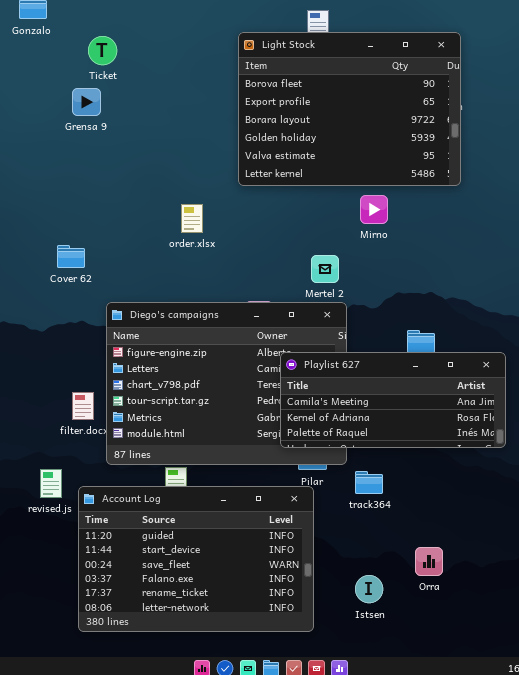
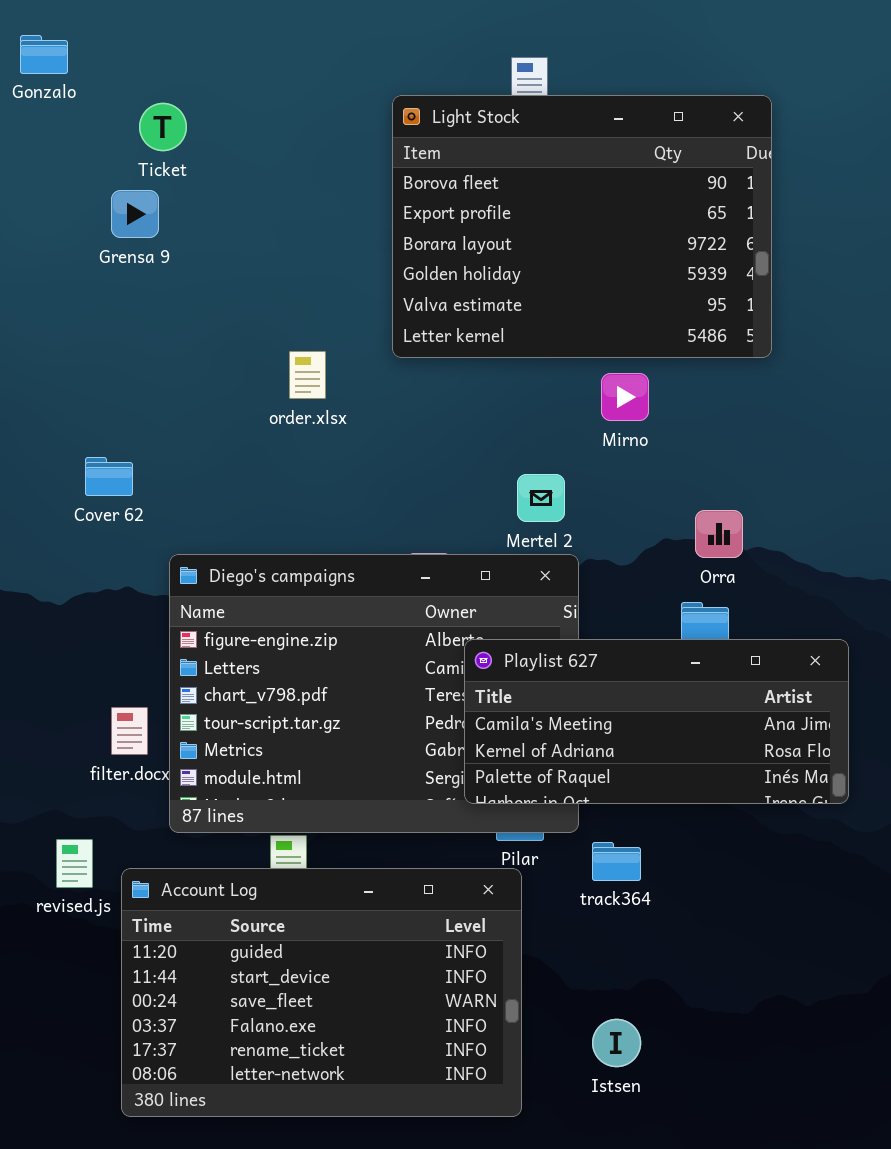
order.xlsx: [181,204,203,233] -> [289,351,326,399], moved
Orra: [415,547,443,576] -> [695,510,743,558], moved

